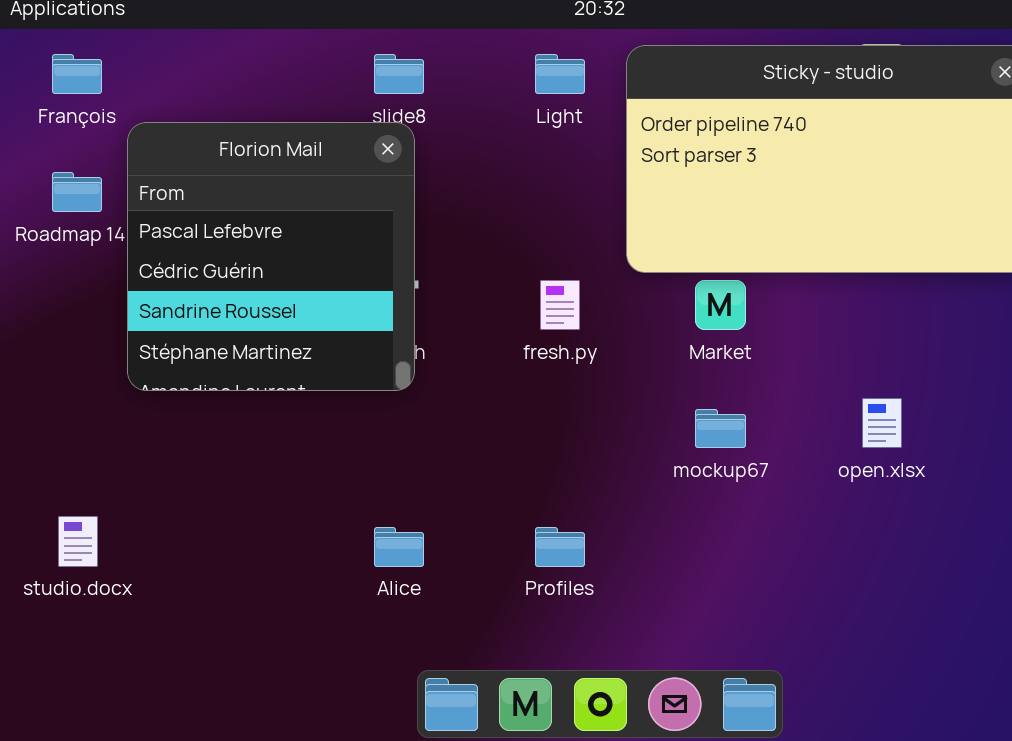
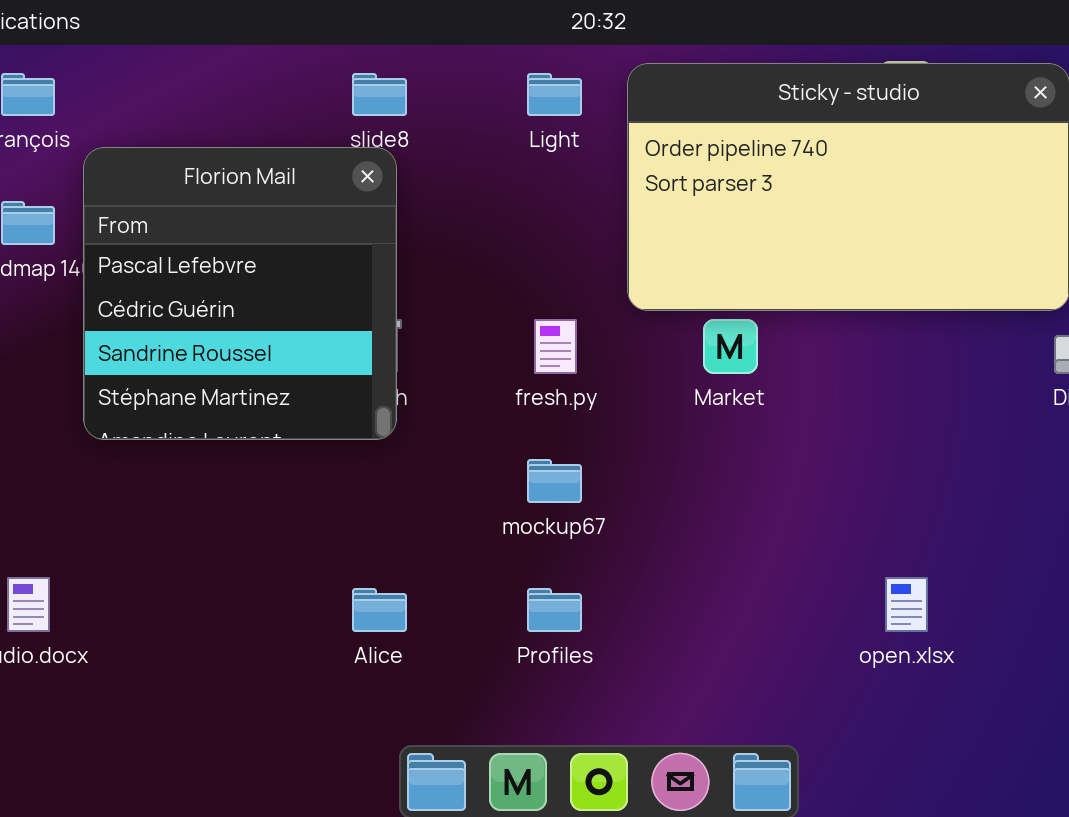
open.xlsx: [862,398,902,448] -> [885,577,928,632], moved
mockup67: [695,409,746,448] -> [527,459,582,503], moved

